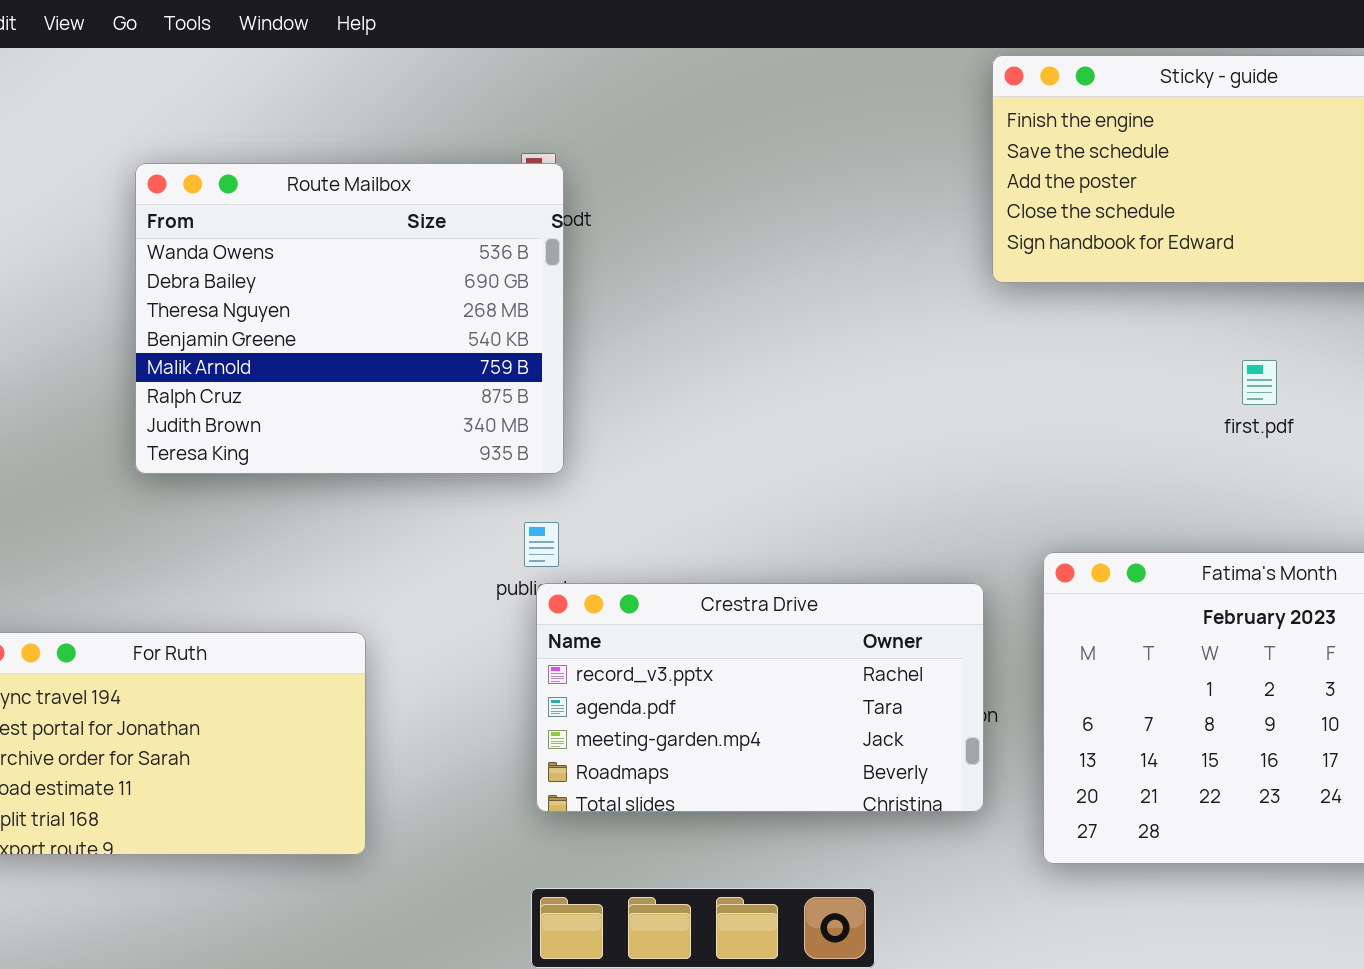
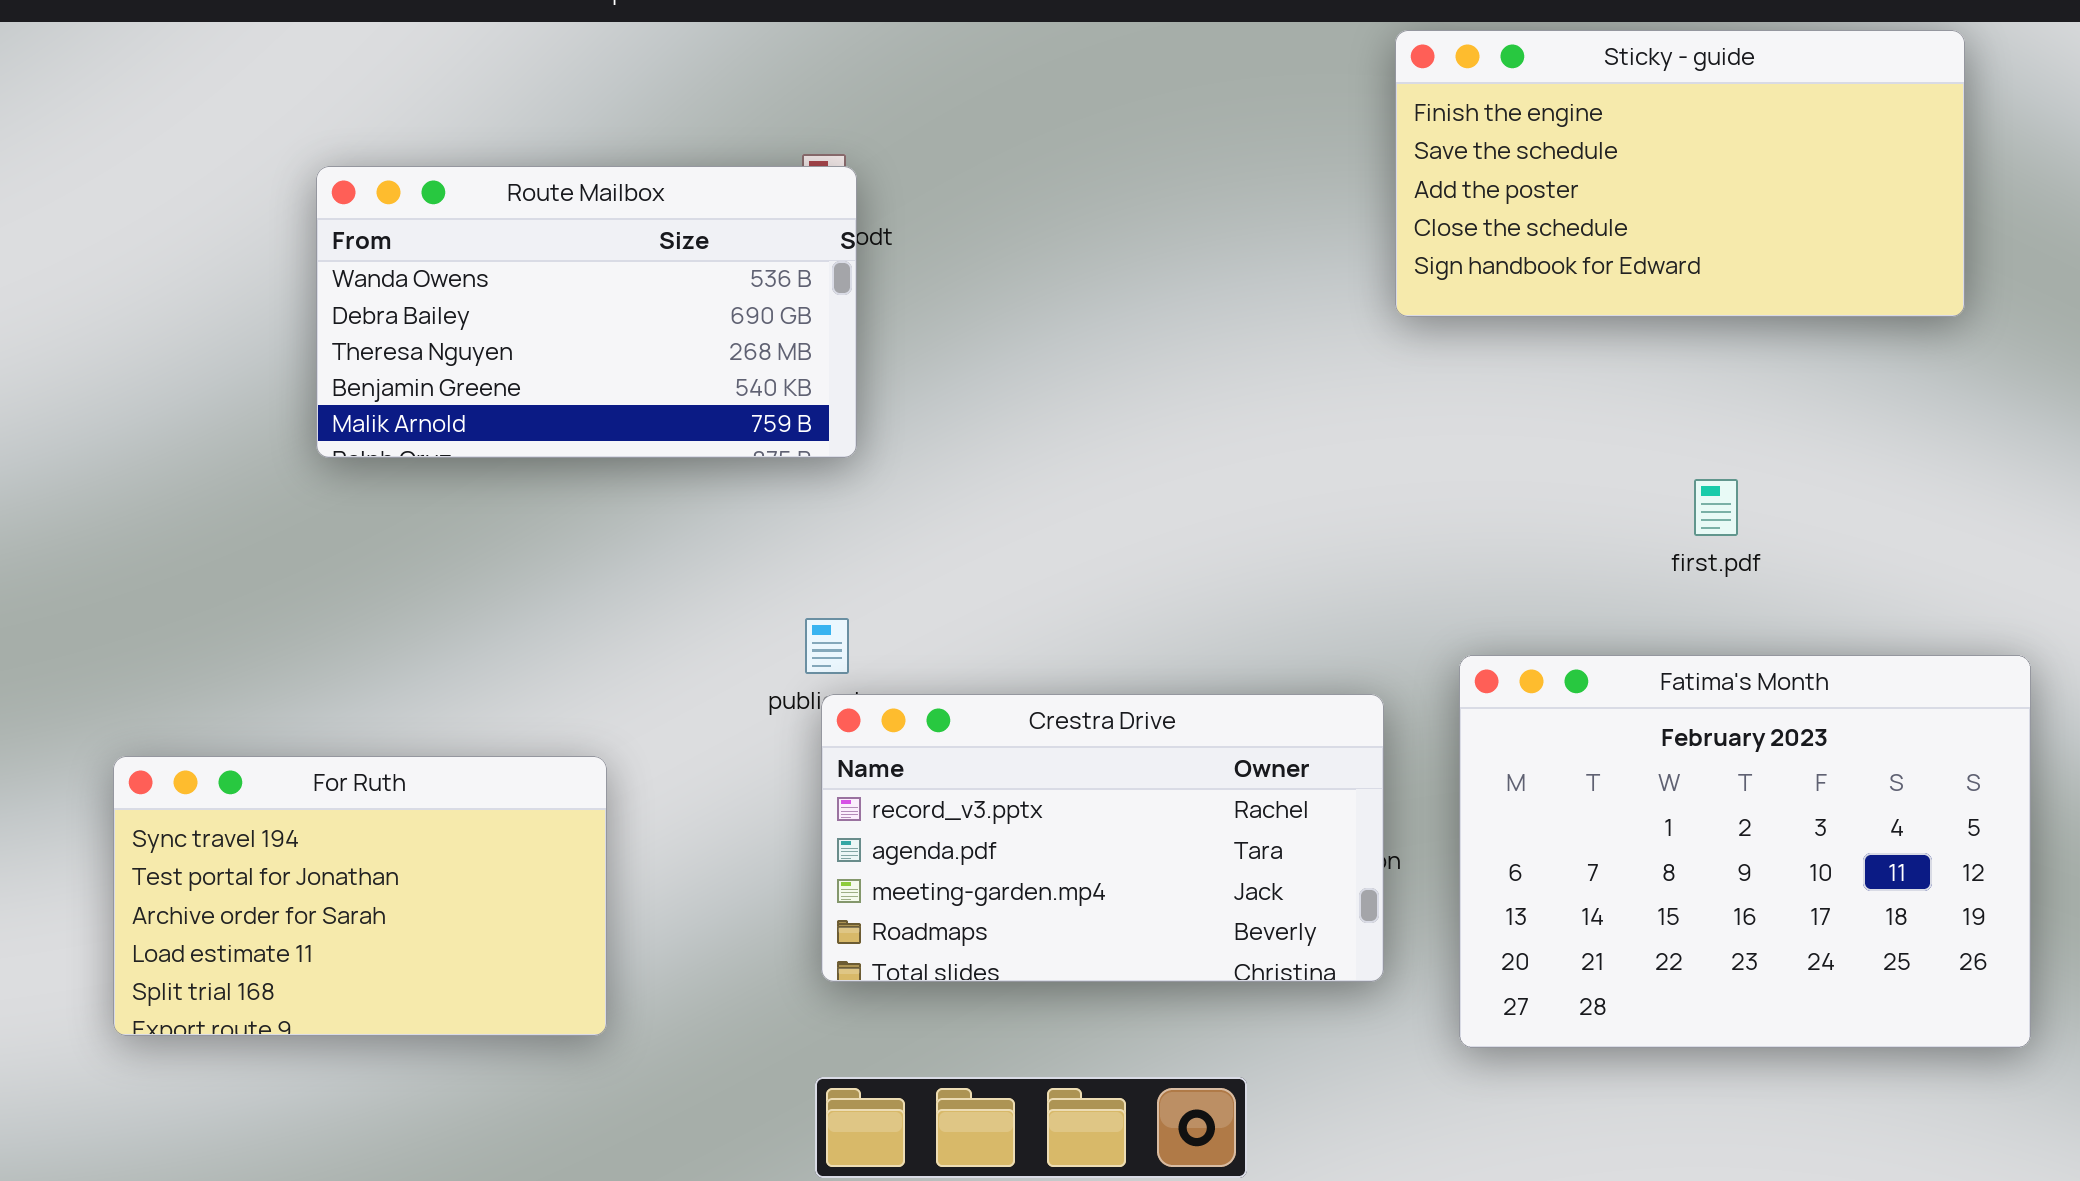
Route Mailbox: [135,163,564,474] -> [316,166,857,458], resized
first.pdf: [1242,360,1277,405] -> [1694,479,1738,536], moved

